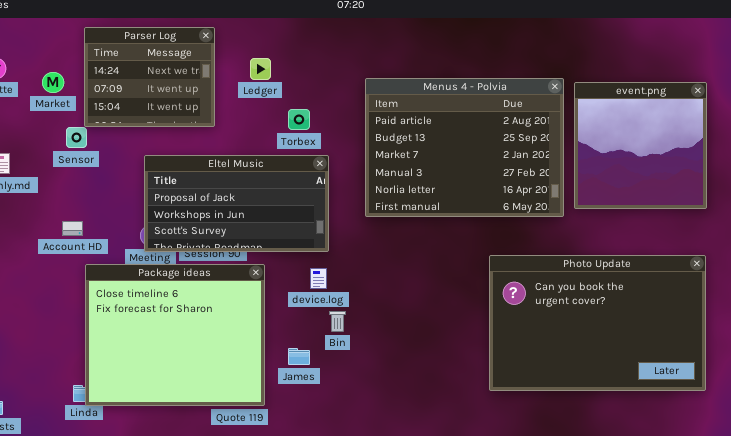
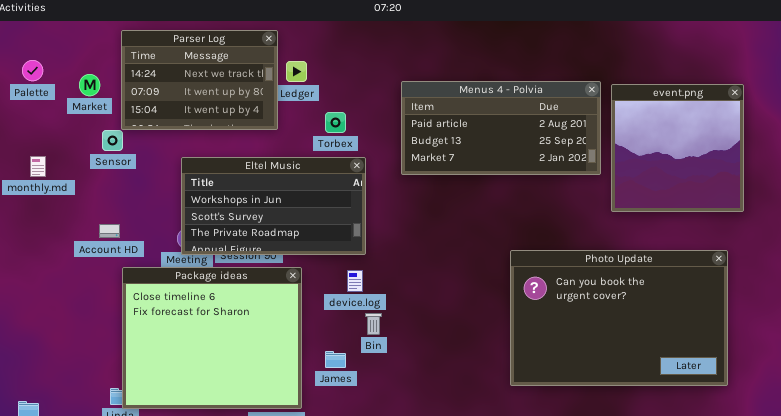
Parser Log: [84,27,215,127] -> [121,30,278,130], resized
Menus 4 - Polvia: [365,78,564,217] -> [401,81,601,175], resized
Eltel Music: [144,155,329,252] -> [181,157,366,255], scrolled down 1 row
Photo Update: [489,255,706,391] -> [510,250,728,386], moved

